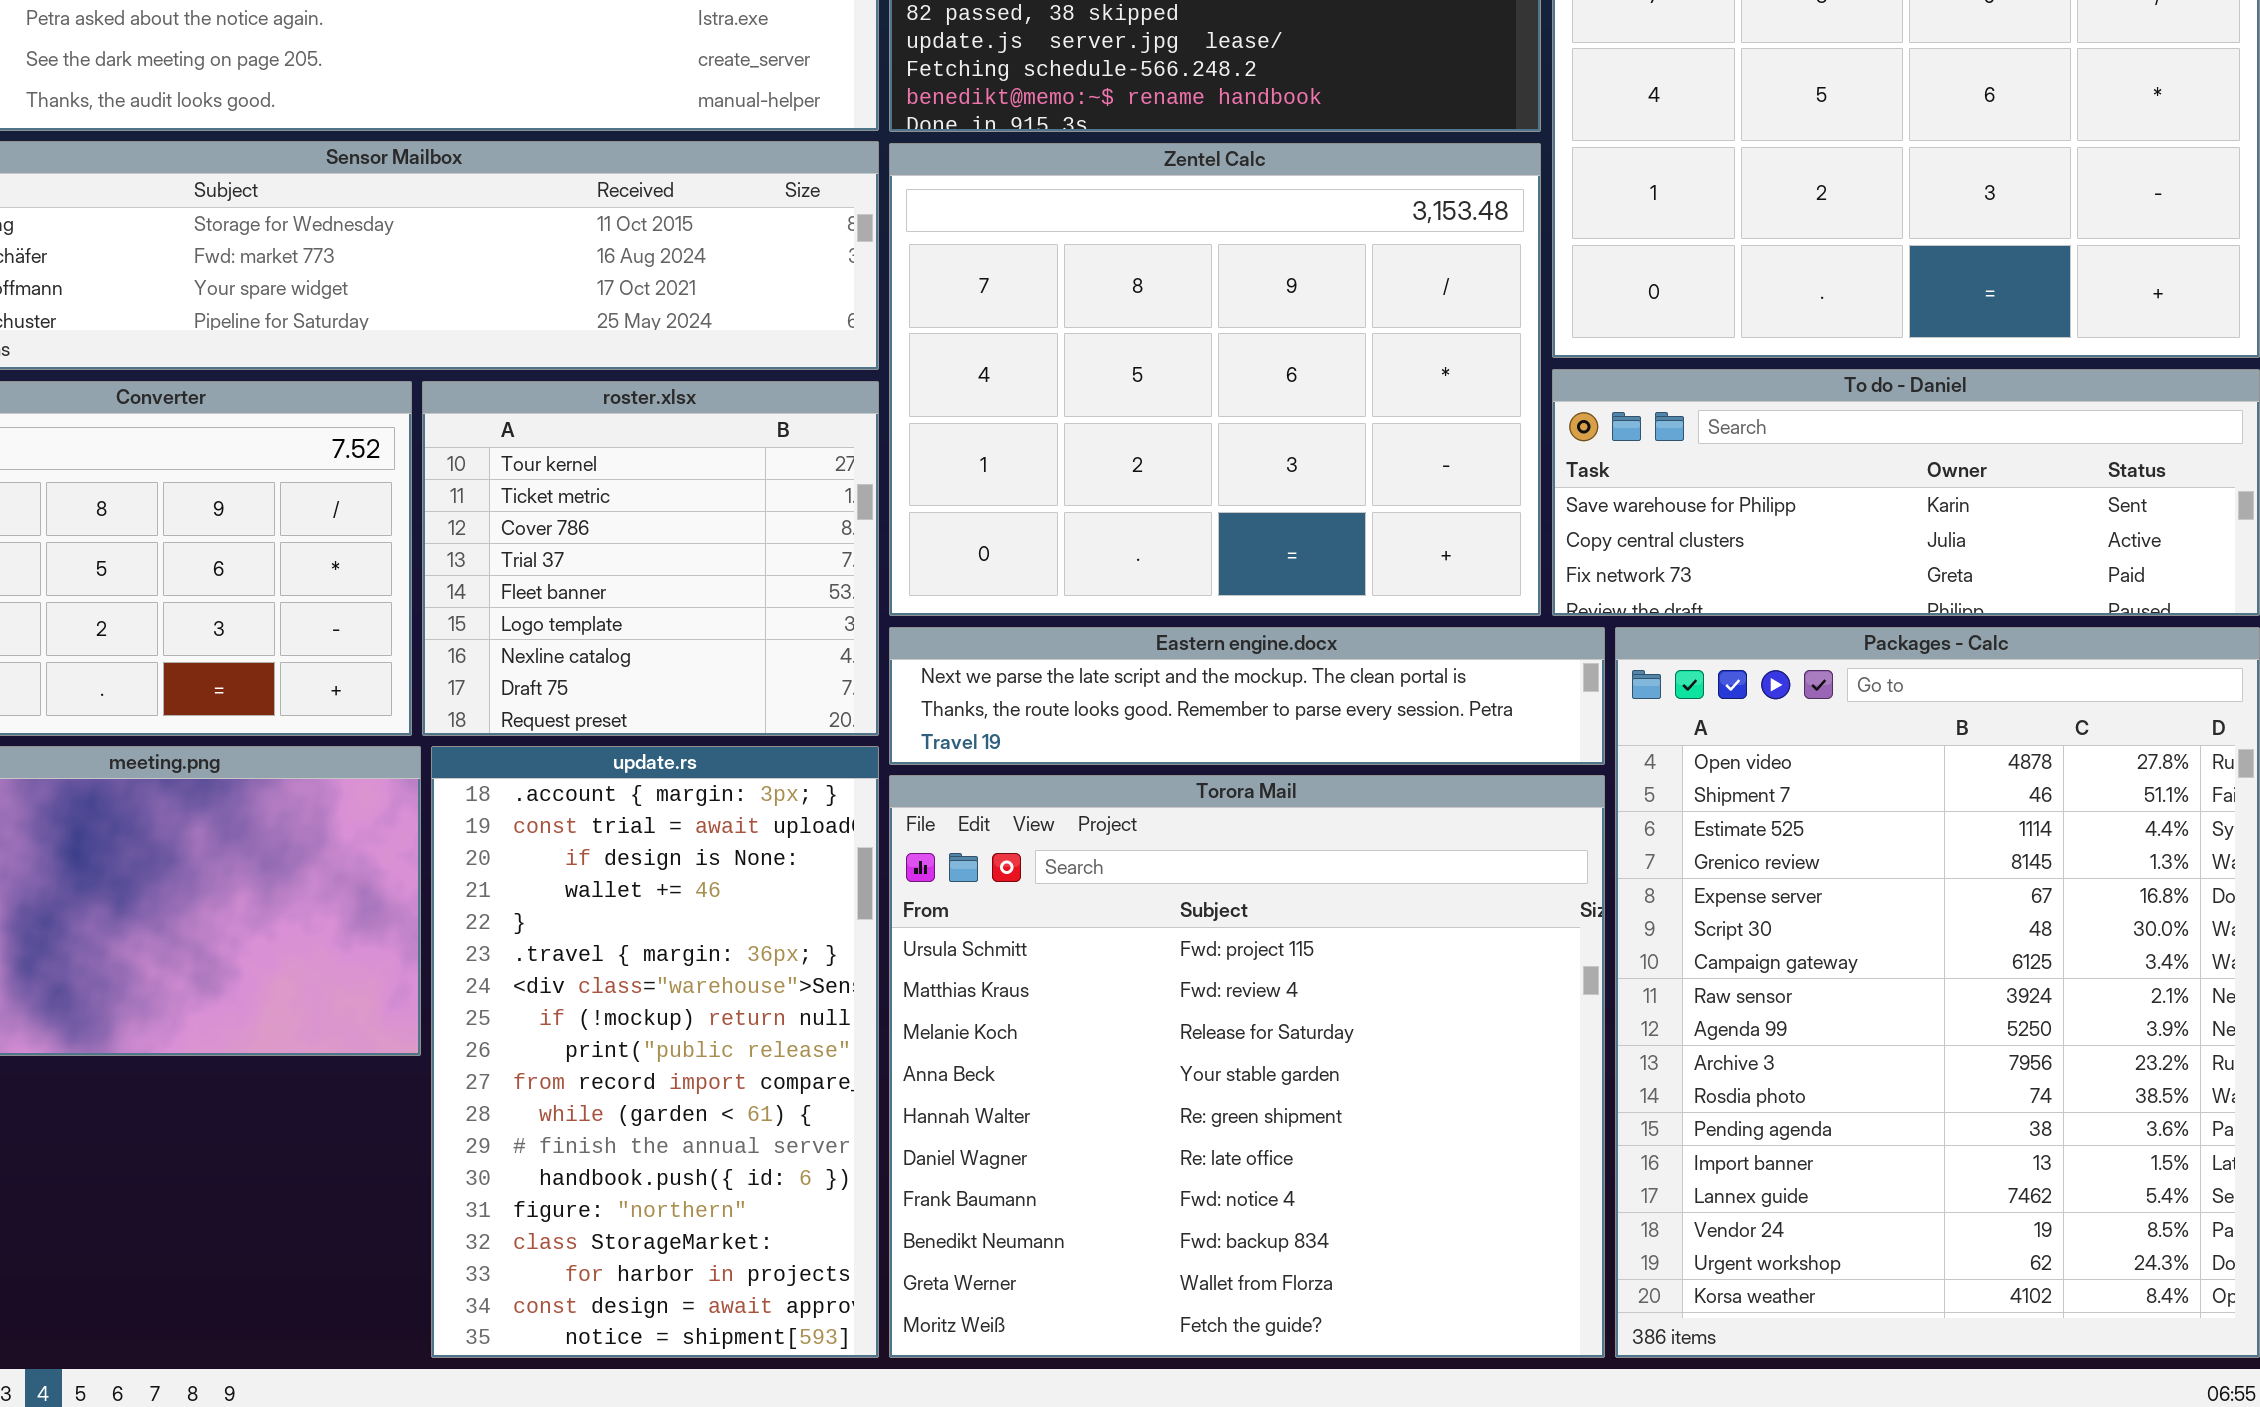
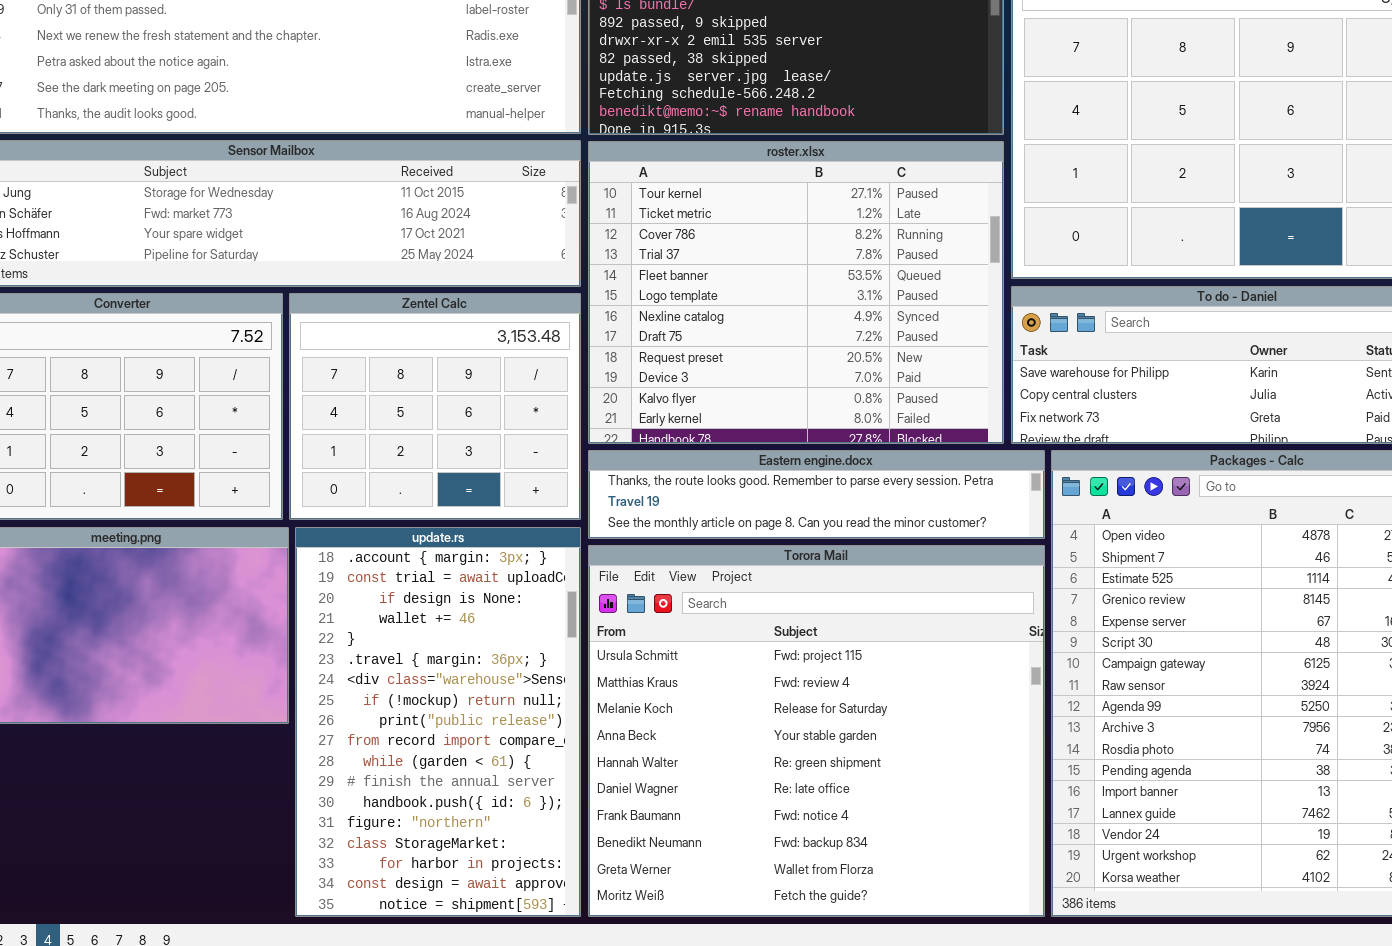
Zentel Calc: [889,143,1541,616] -> [289,293,581,520], moved, resized
roster.xlsx: [422,381,879,736] -> [588,141,1004,444], moved, resized
Eastern engine.docx: [889,627,1605,765] -> [588,450,1045,539], scrolled down 1 row

